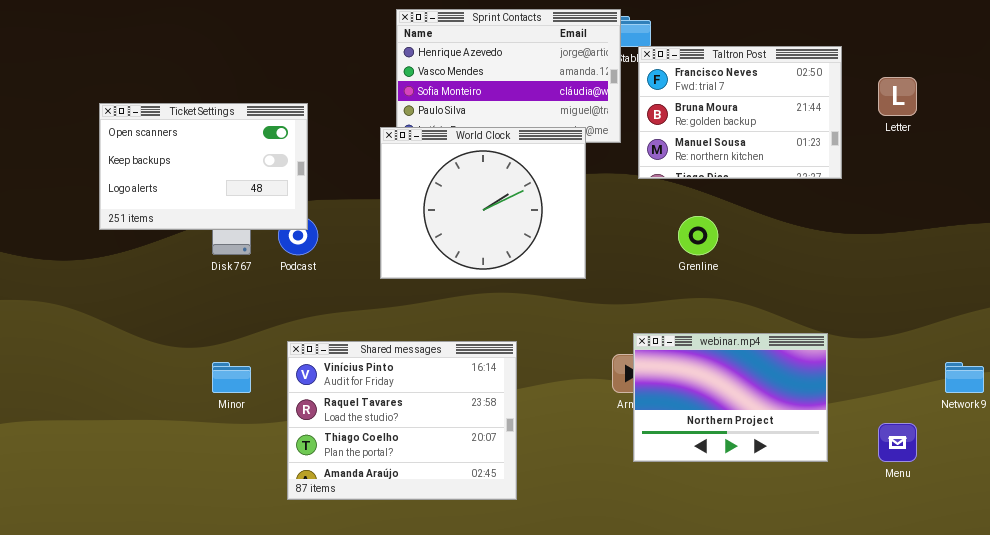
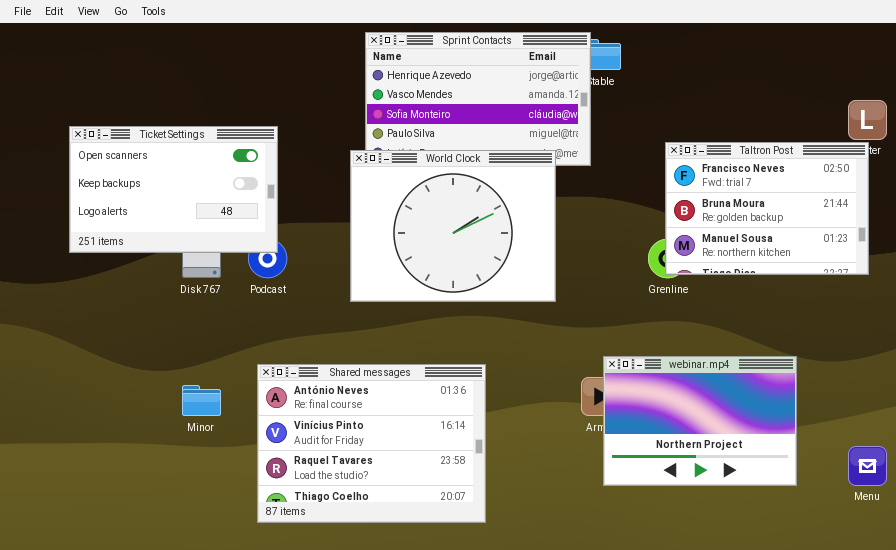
Taltron Post: [638,46,842,179] -> [665,142,869,275], moved
Shared messages: [287,341,517,500] -> [257,364,486,523], scrolled up 1 row

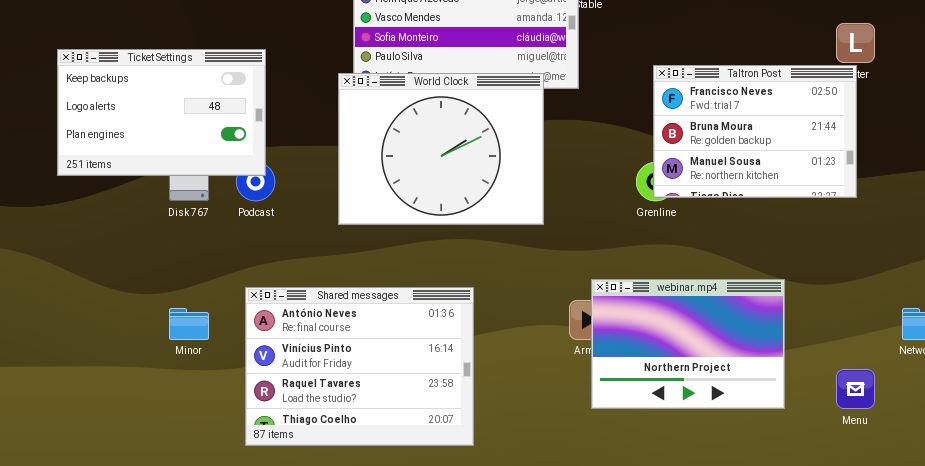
Ticket Settings: [69,126,278,253] -> [57,49,266,176], scrolled down 1 row

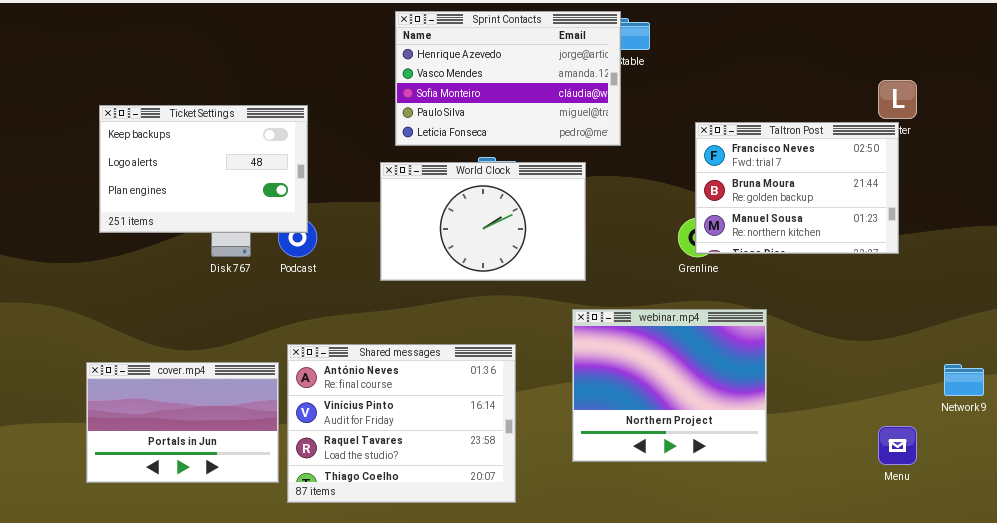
World Clock: [338,73,544,225] -> [380,162,586,281], resized
webinar.mp4: [591,279,785,409] -> [572,309,767,462], moved, resized
cover.mp4: none -> [86,362,279,483], opened

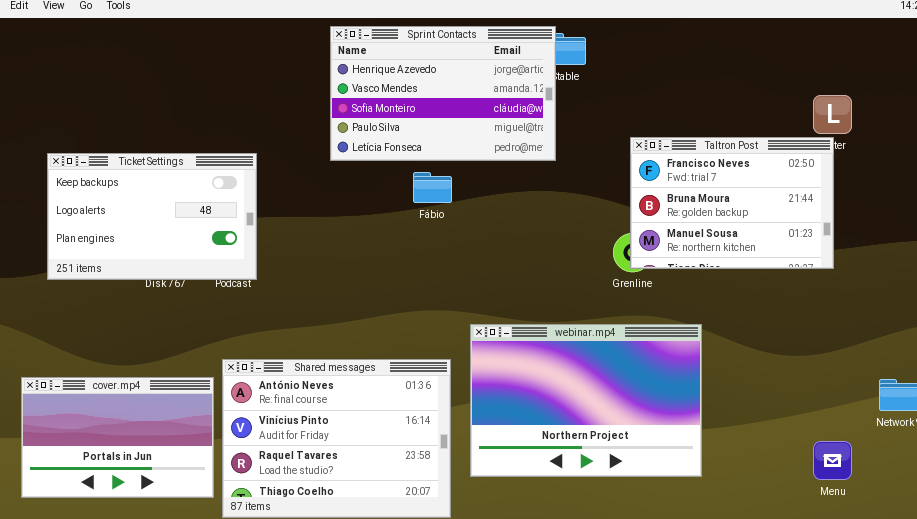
Ticket Settings: [99,105,308,233] -> [47,153,257,280], moved
World Clock: [380,162,586,281] -> none, closed
webinar.mp4: [572,309,767,462] -> [470,324,702,477], resized

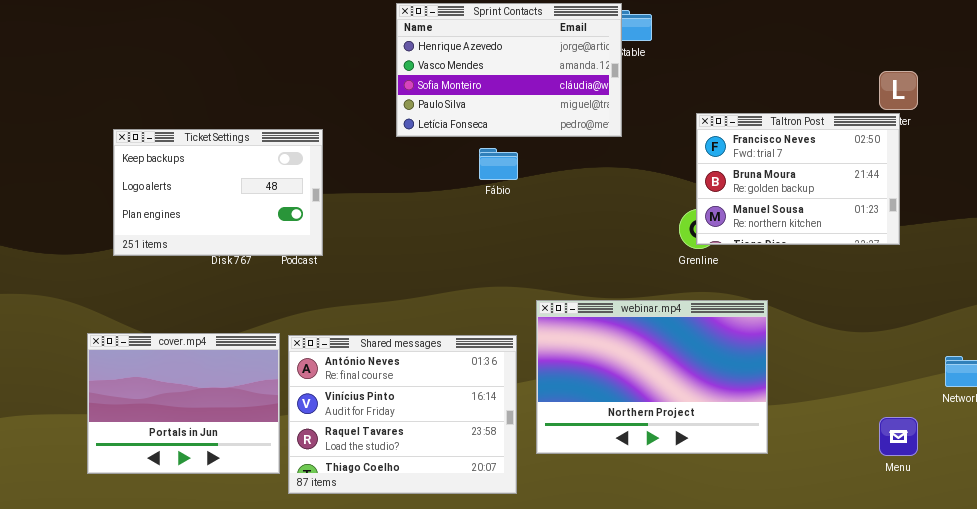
cover.mp4: [21,377,214,498] -> [87,333,280,474], resized

